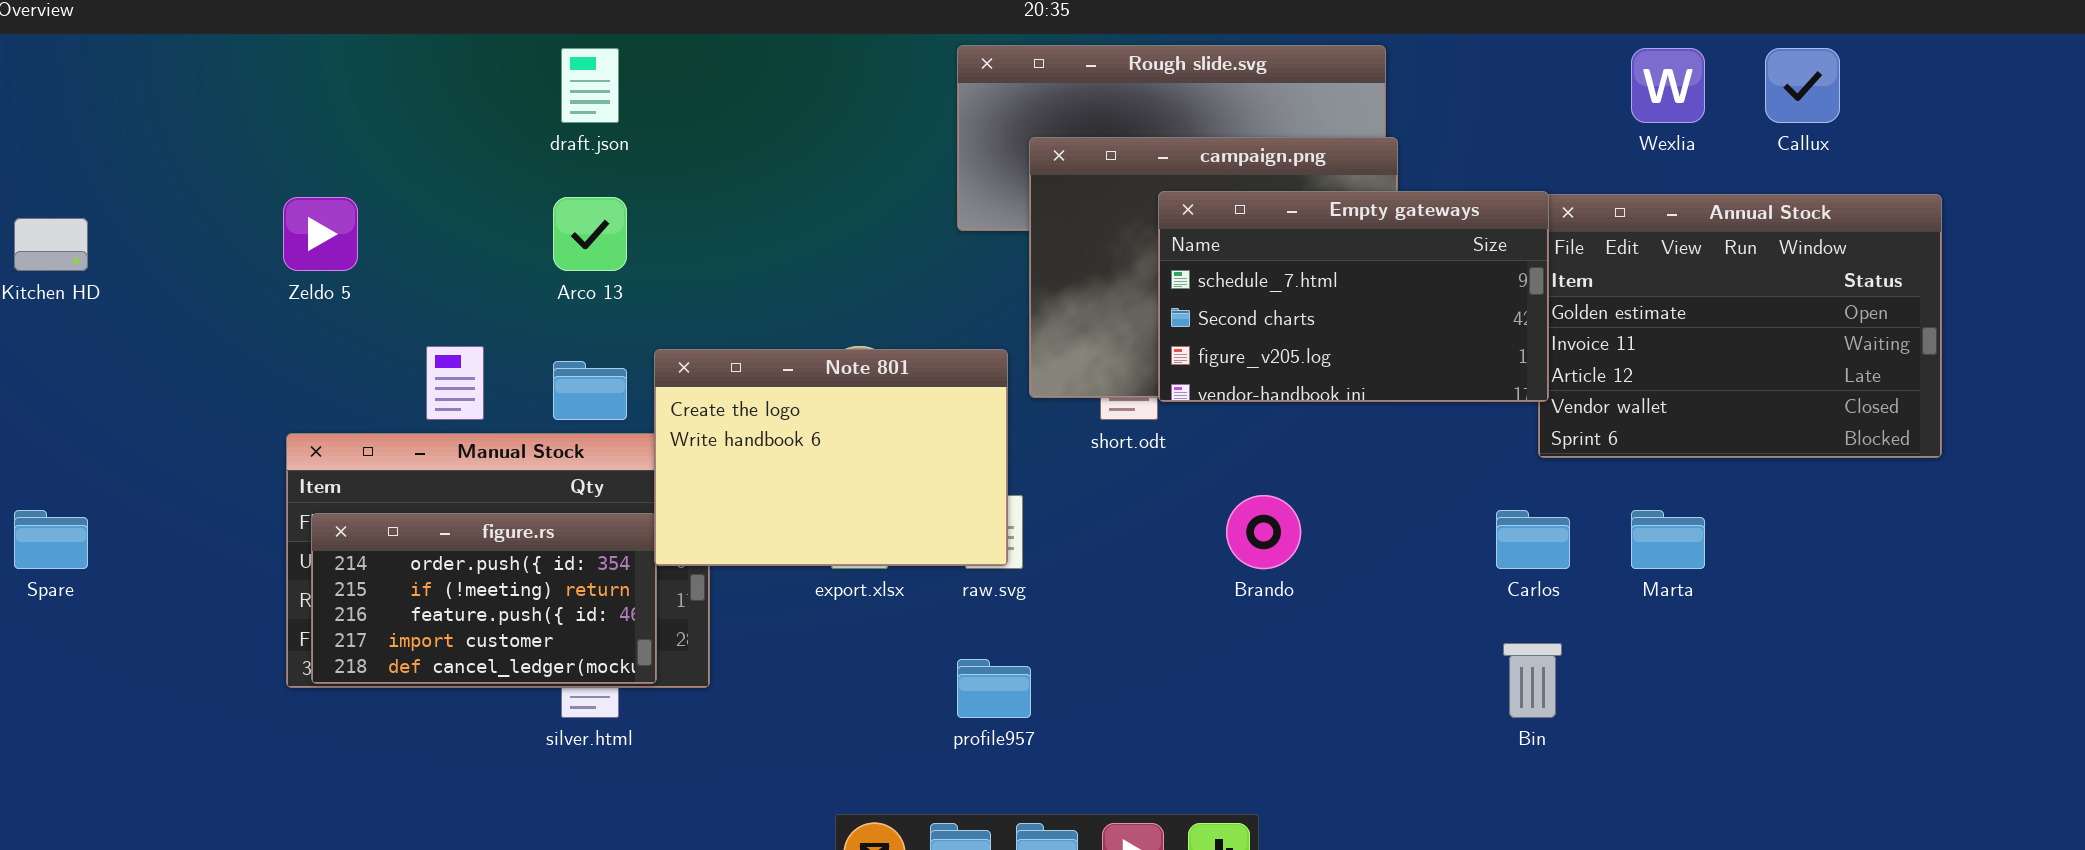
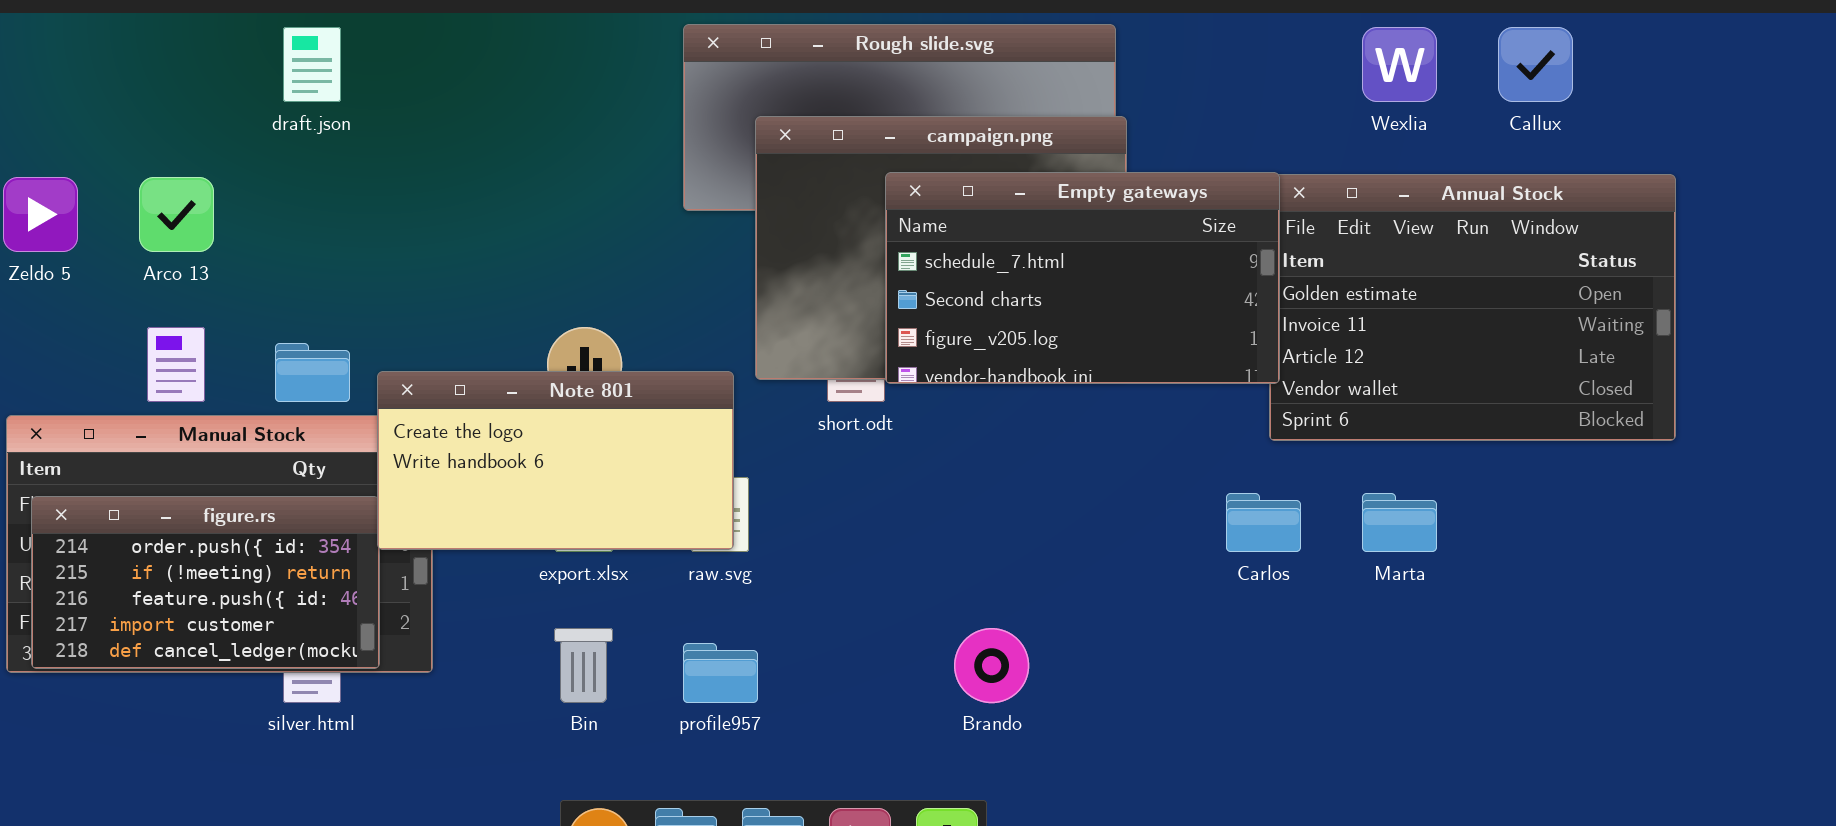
Arco 13: [553,197,627,271] -> [139,177,214,252], moved
Note 801: [654,349,1008,566] -> [377,371,734,550], resized
Brando: [1226,495,1301,569] -> [954,628,1029,703], moved
Bin: [1503,643,1562,718] -> [554,628,613,703], moved

